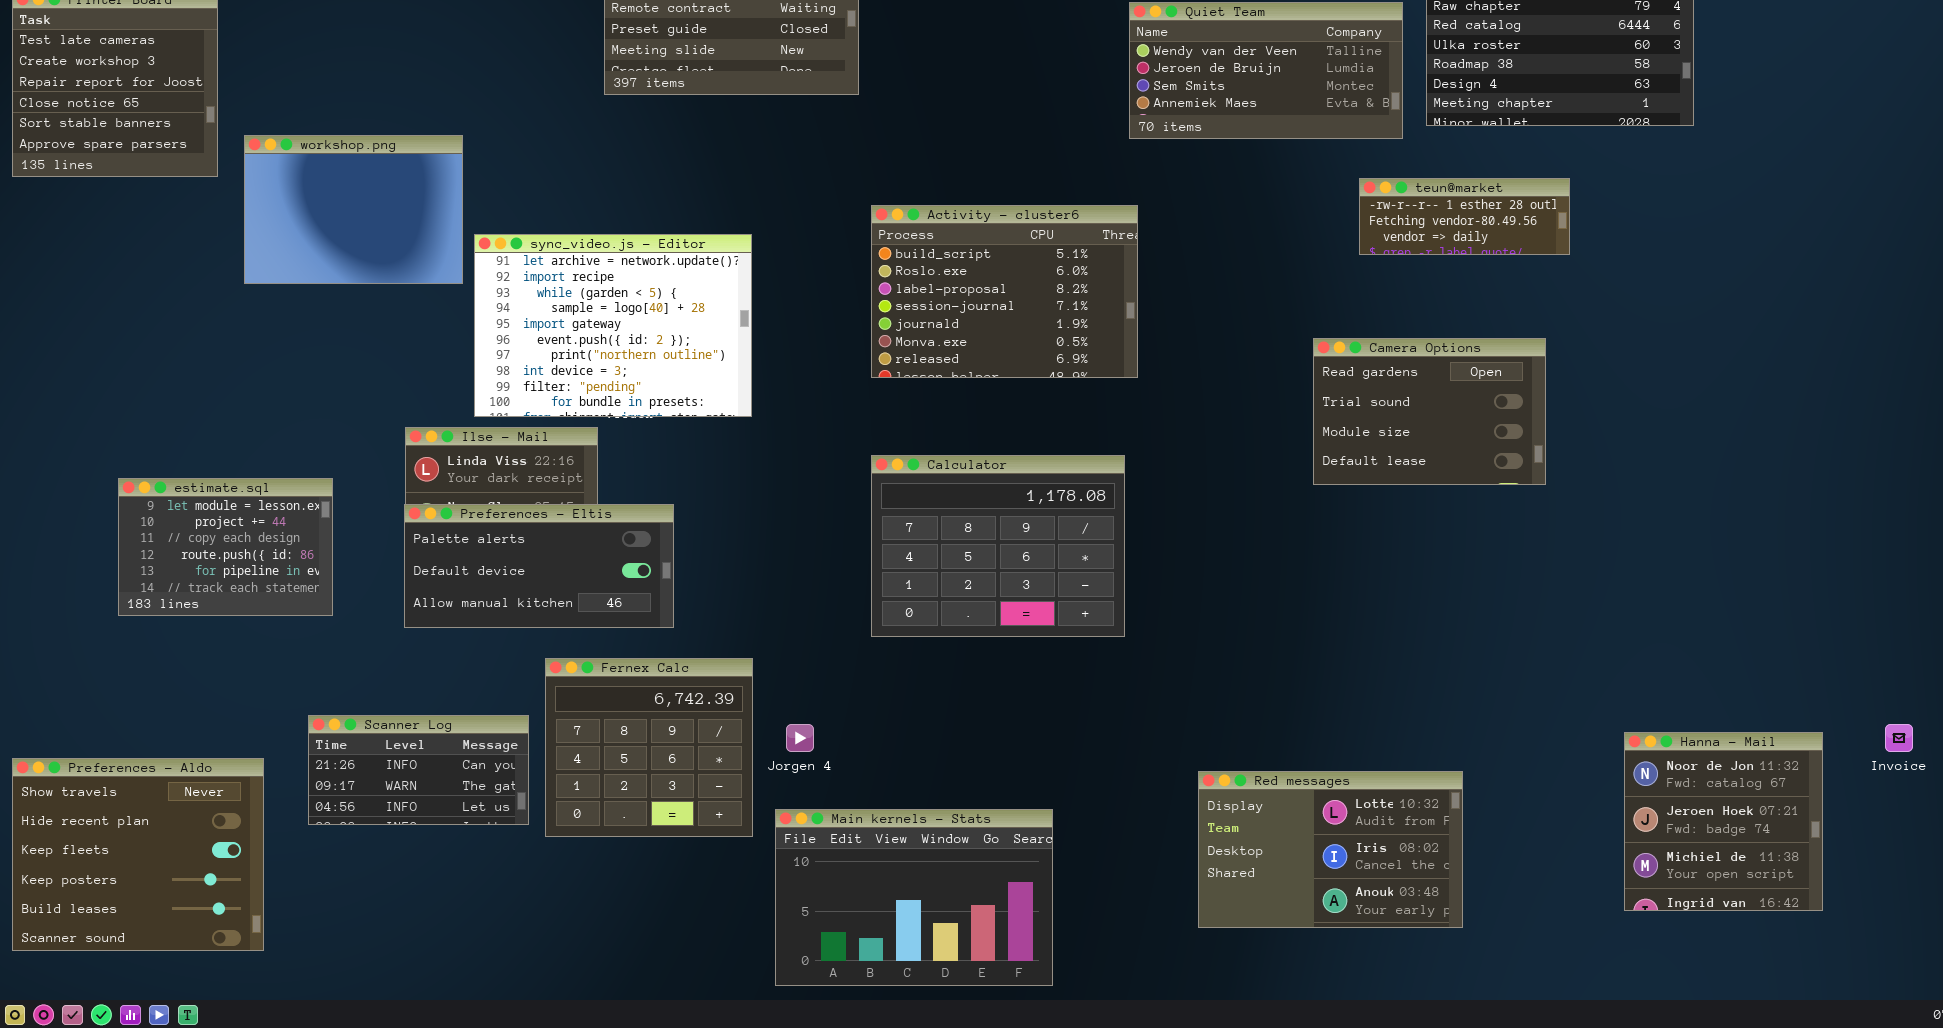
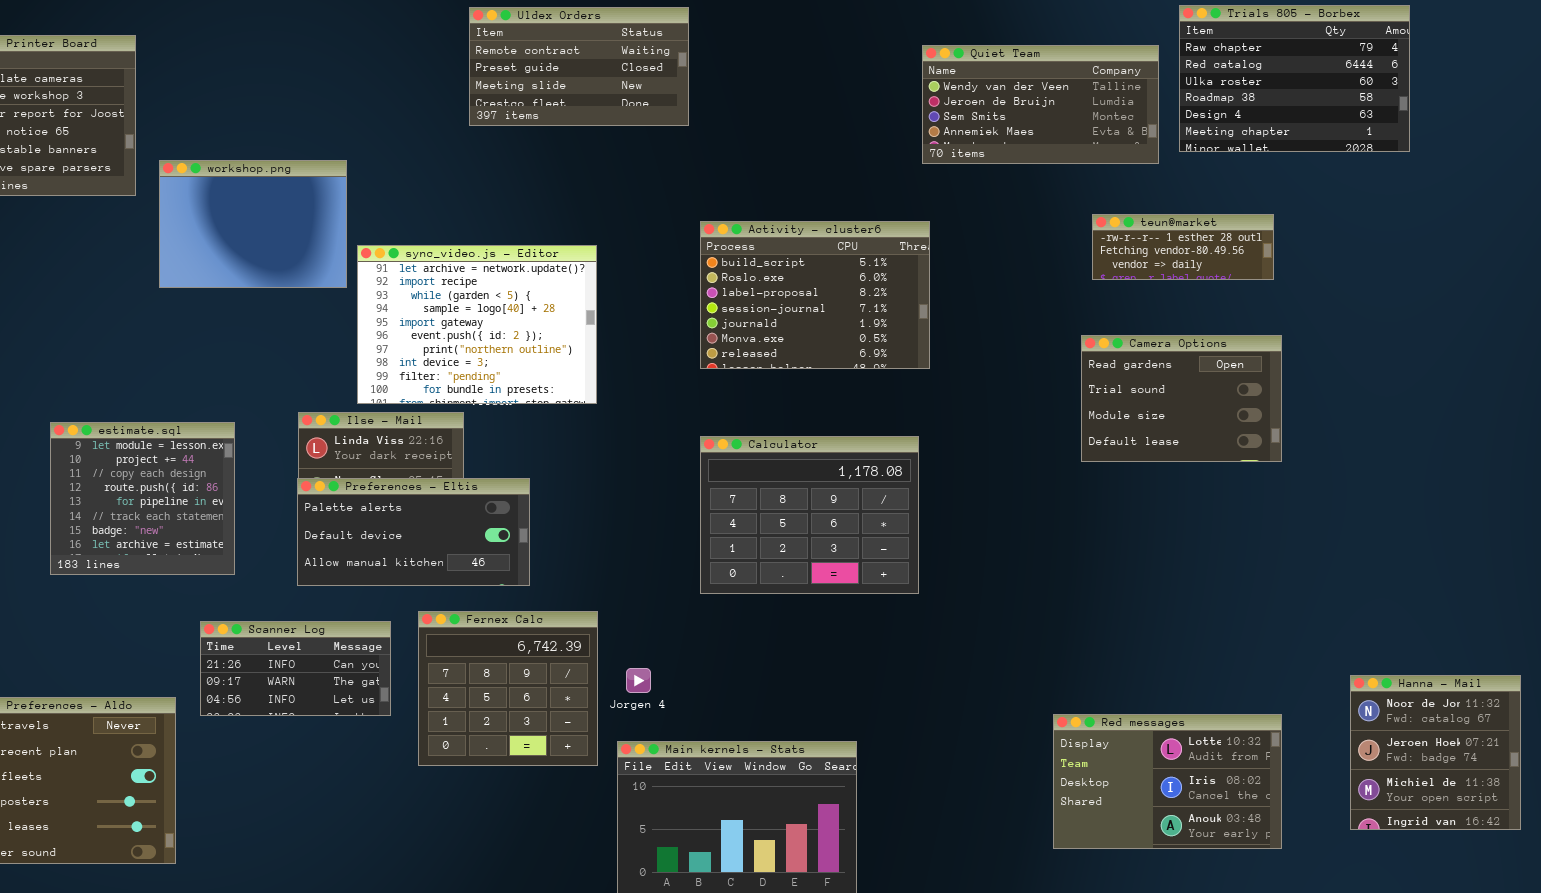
teun@market: [1359,178,1570,255] -> [1092,214,1274,280], moved
estimate.sql: [118,478,333,616] -> [50,422,235,575], resized
Scanner Log: [308,715,529,825] -> [200,621,391,716], moved
Red messages: [1198,771,1463,928] -> [1053,714,1282,849], moved

